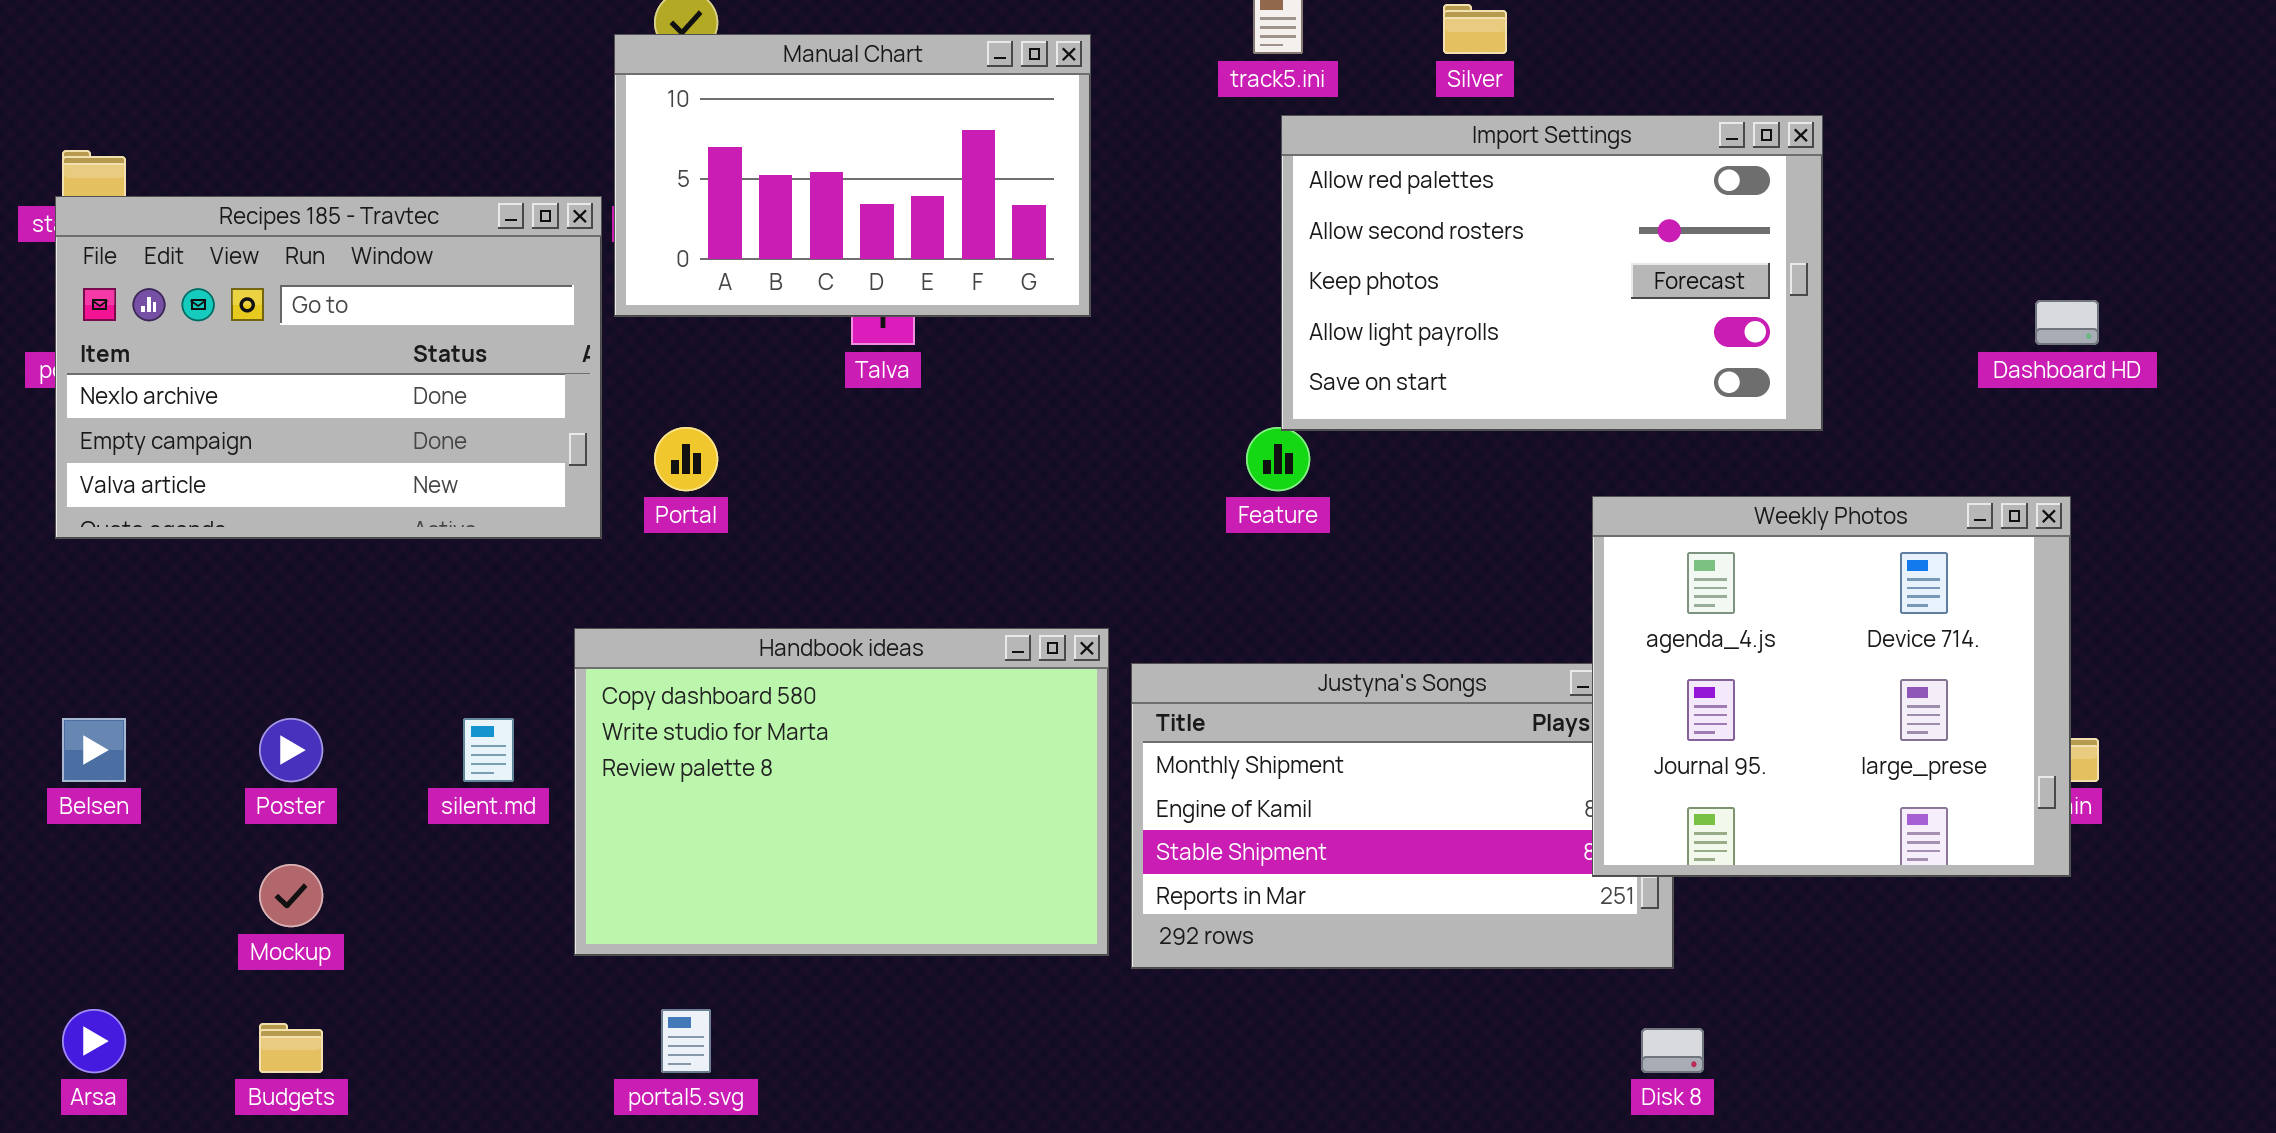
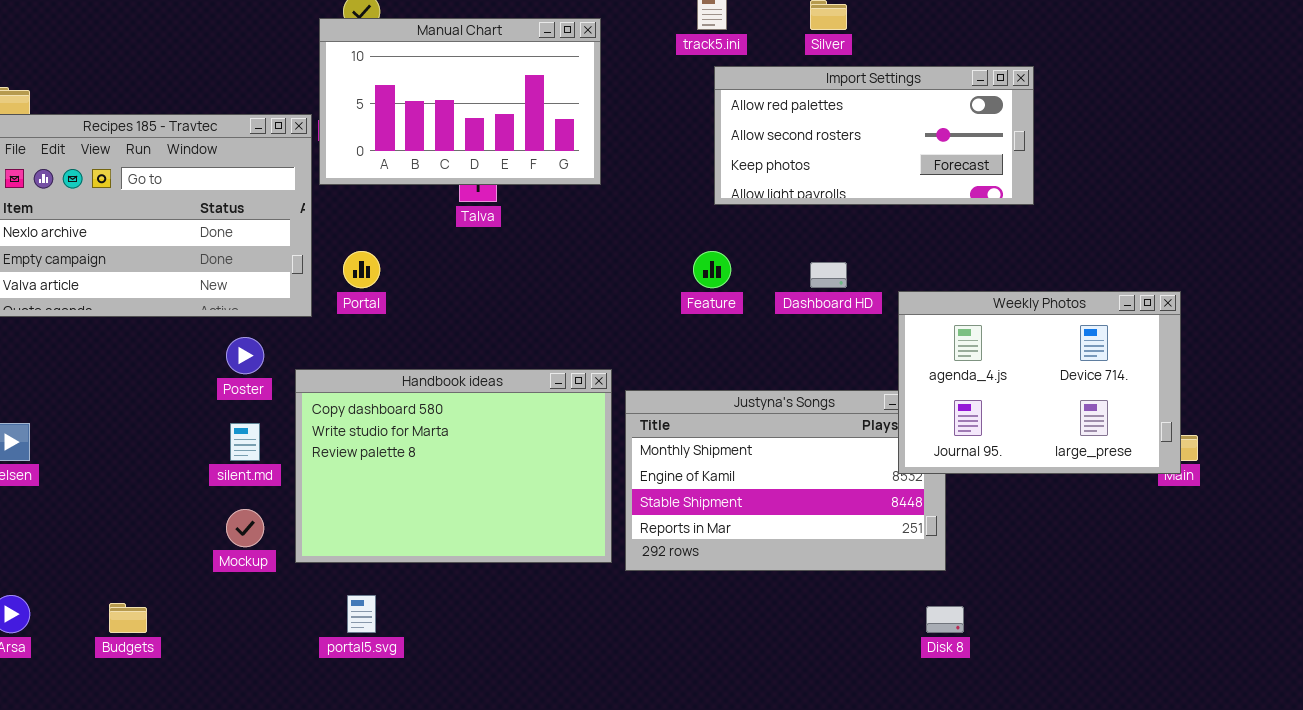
Import Settings: [1281,115,1823,431] -> [714,66,1034,205], resized
Dashboard HD: [2035,300,2099,345] -> [810,262,847,288], moved
Weekly Photos: [1592,496,2071,877] -> [898,291,1181,474], resized
Poster: [259,718,323,782] -> [226,337,264,374], moved
Mockup: [259,864,323,927] -> [226,509,264,547], moved

